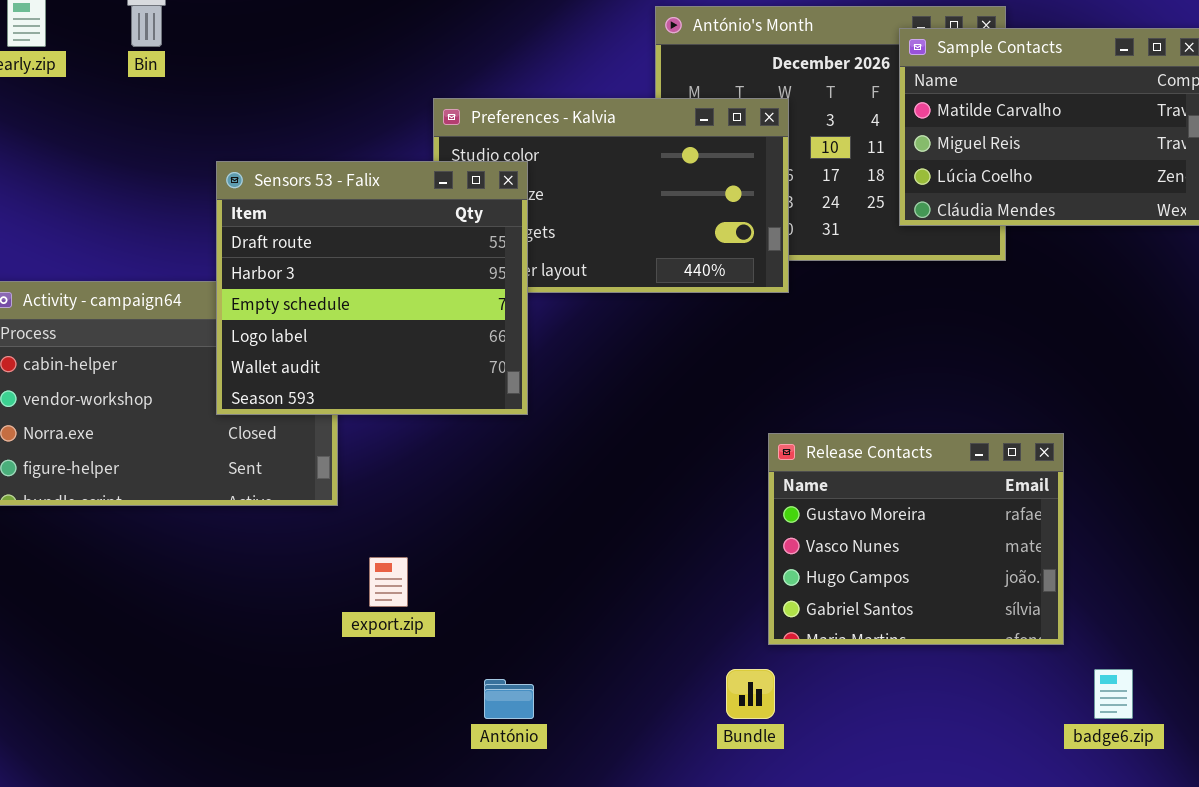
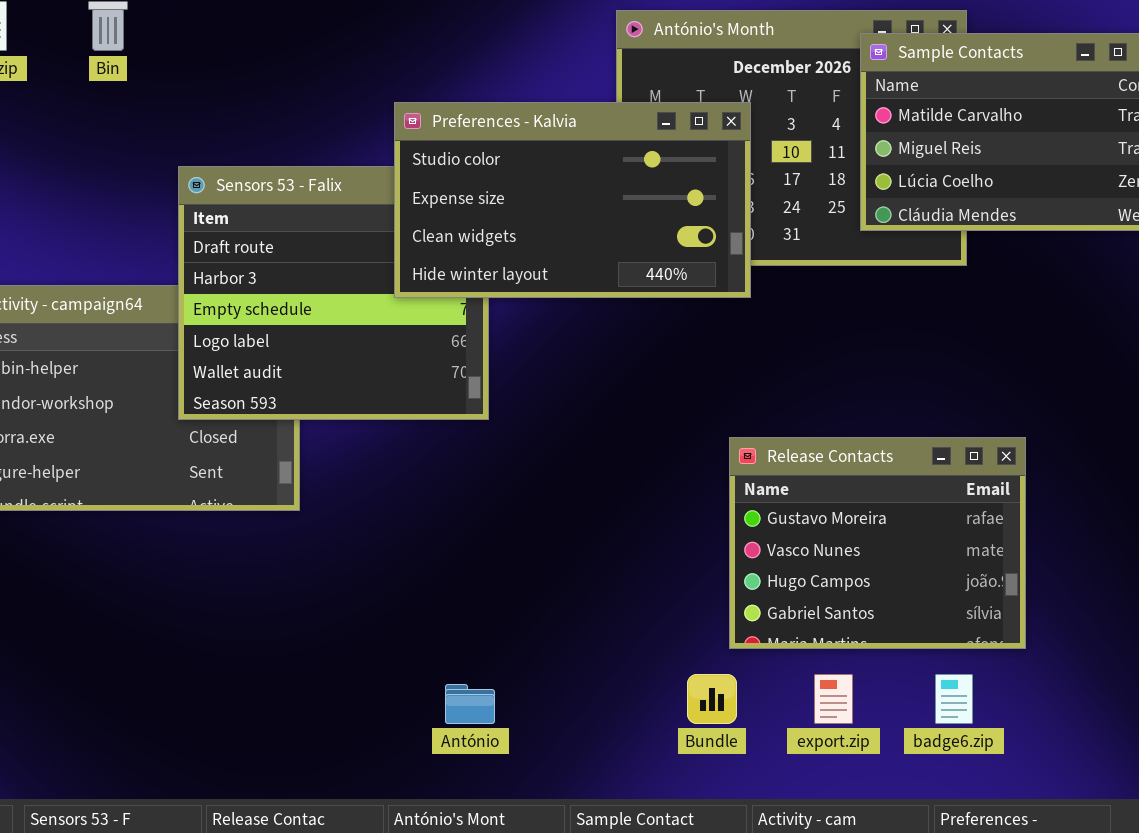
Preferences - Kalvia: [433,98,789,293] -> [394,102,751,298], raised
export.zip: [369,557,408,607] -> [814,674,853,724], moved
badge6.zip: [1094,669,1133,719] -> [935,674,973,724], moved

